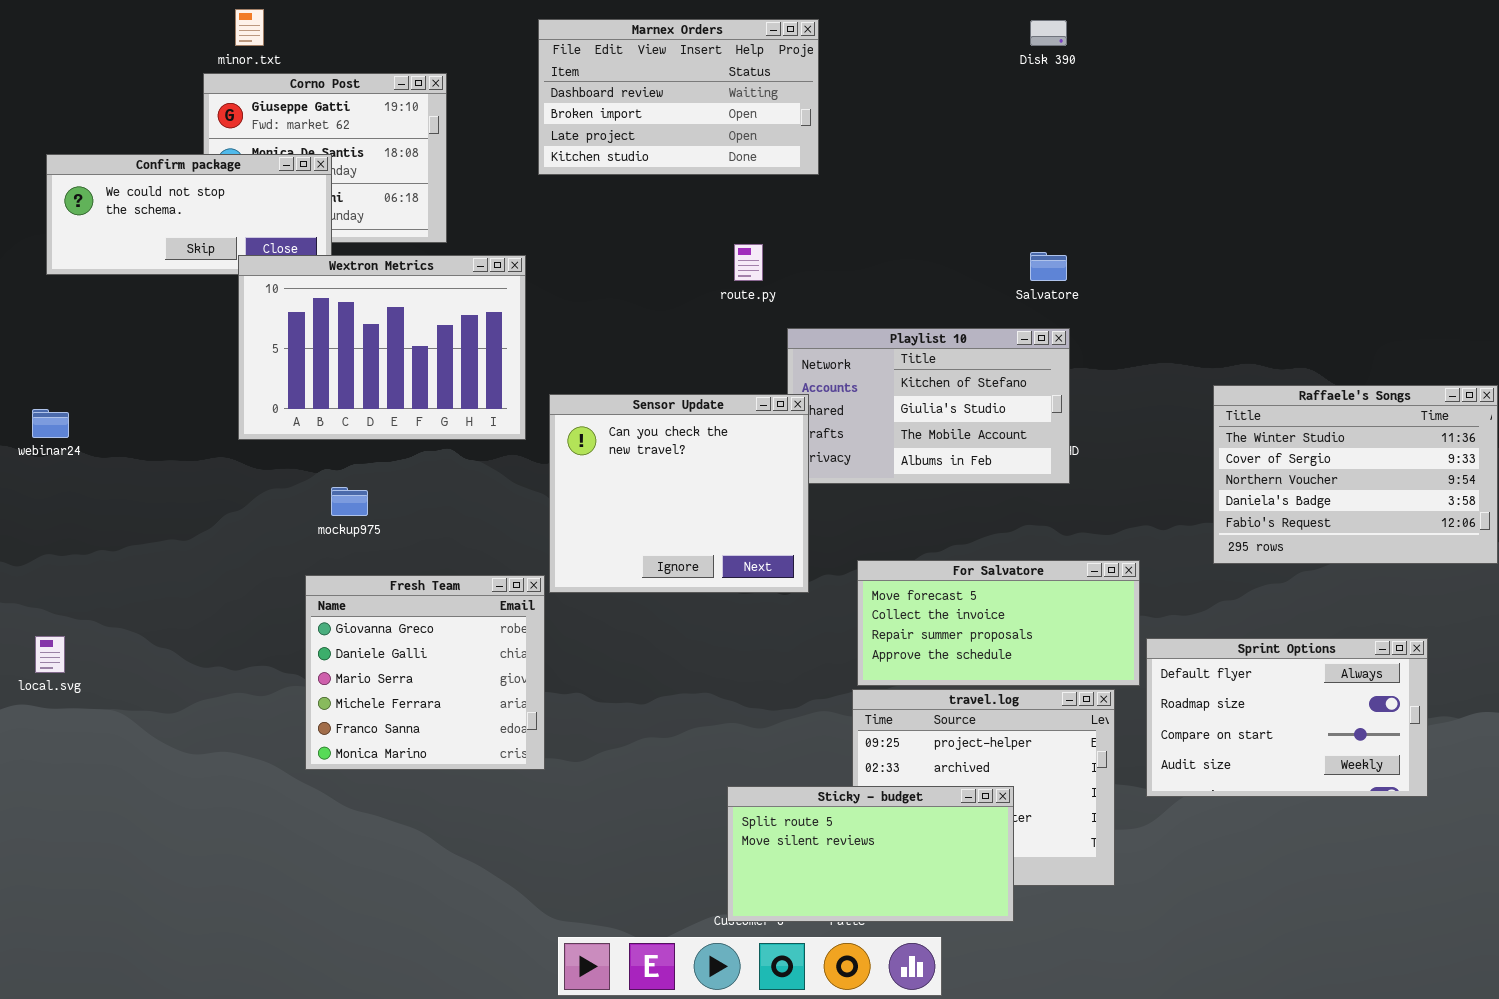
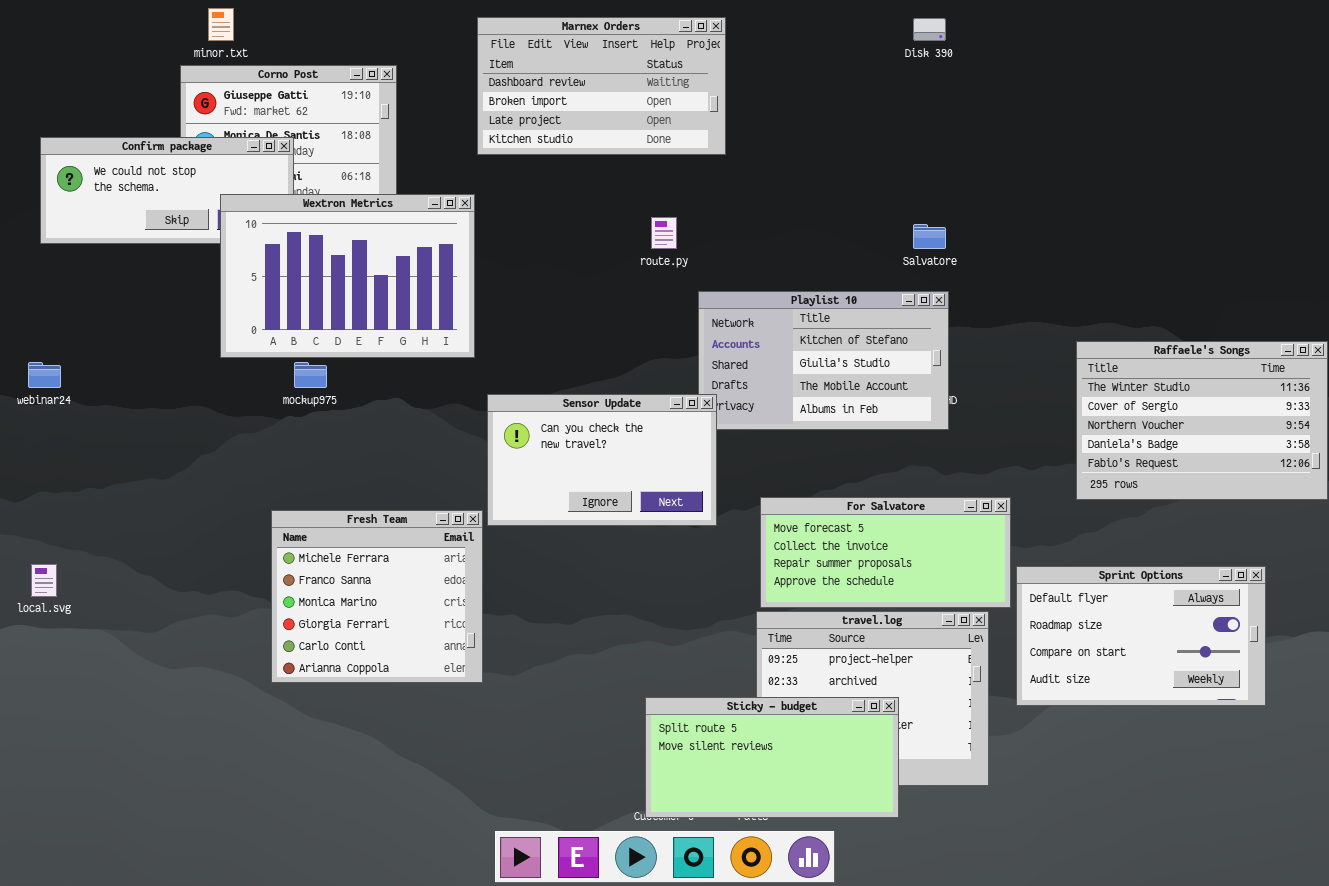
Wextron Metrics: [238,255,526,440] -> [220,194,475,358], moved
Sensor Update: [549,394,809,593] -> [487,394,717,526], resized
mockup975: [331,487,368,516] -> [294,362,327,388], moved
Fresh Team: [305,575,545,770] -> [271,510,483,683], scrolled down 3 rows

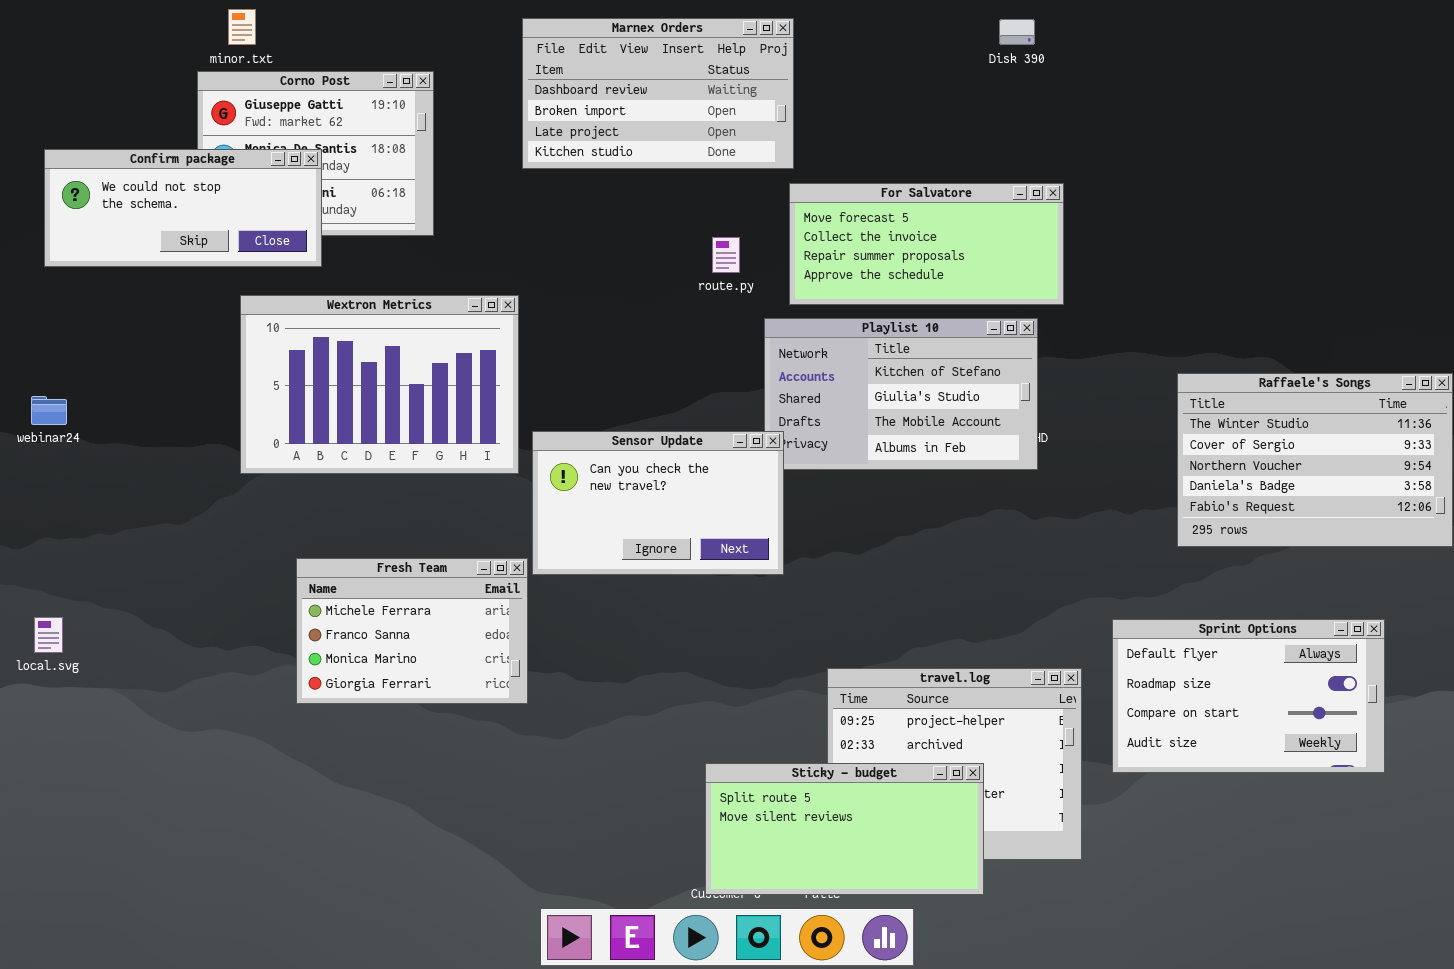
Wextron Metrics: [220,194,475,358] -> [240,295,519,474], moved
For Salvatore: [760,497,1011,608] -> [789,183,1064,305], moved
Fresh Team: [271,510,483,683] -> [296,558,528,704], resized

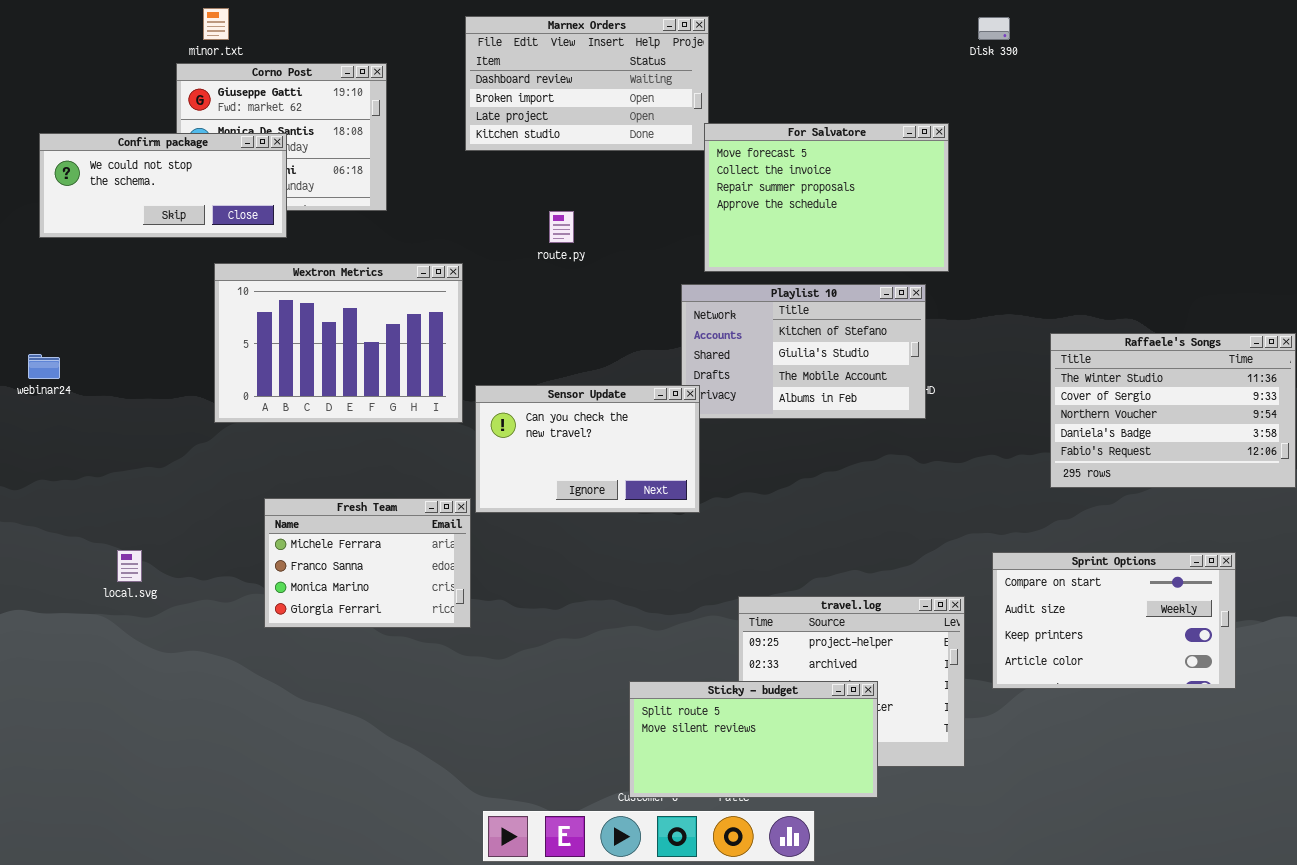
Disk 390: [999,19,1035,45] -> [978,17,1010,40], moved
For Salvatore: [789,183,1064,305] -> [704,123,949,272], resized
route.py: [712,237,740,273] -> [549,211,574,243], moved
local.svg: [34,617,63,653] -> [117,550,142,582], moved
Sprint Options: [1112,619,1385,773] -> [992,552,1236,689], scrolled down 2 rows

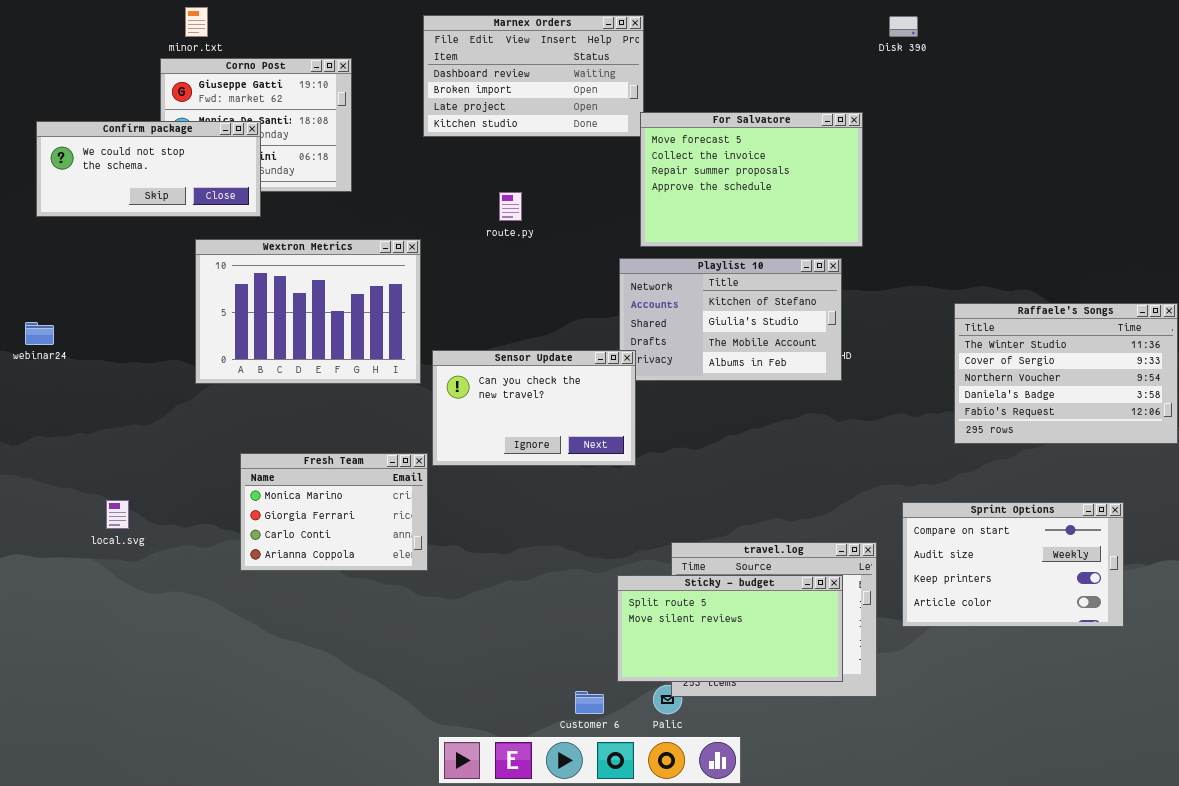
Fresh Team: [264,498,471,628] -> [240,453,428,571], scrolled down 2 rows
Sticky - budget: [629,681,878,798] -> [617,575,843,682], moved

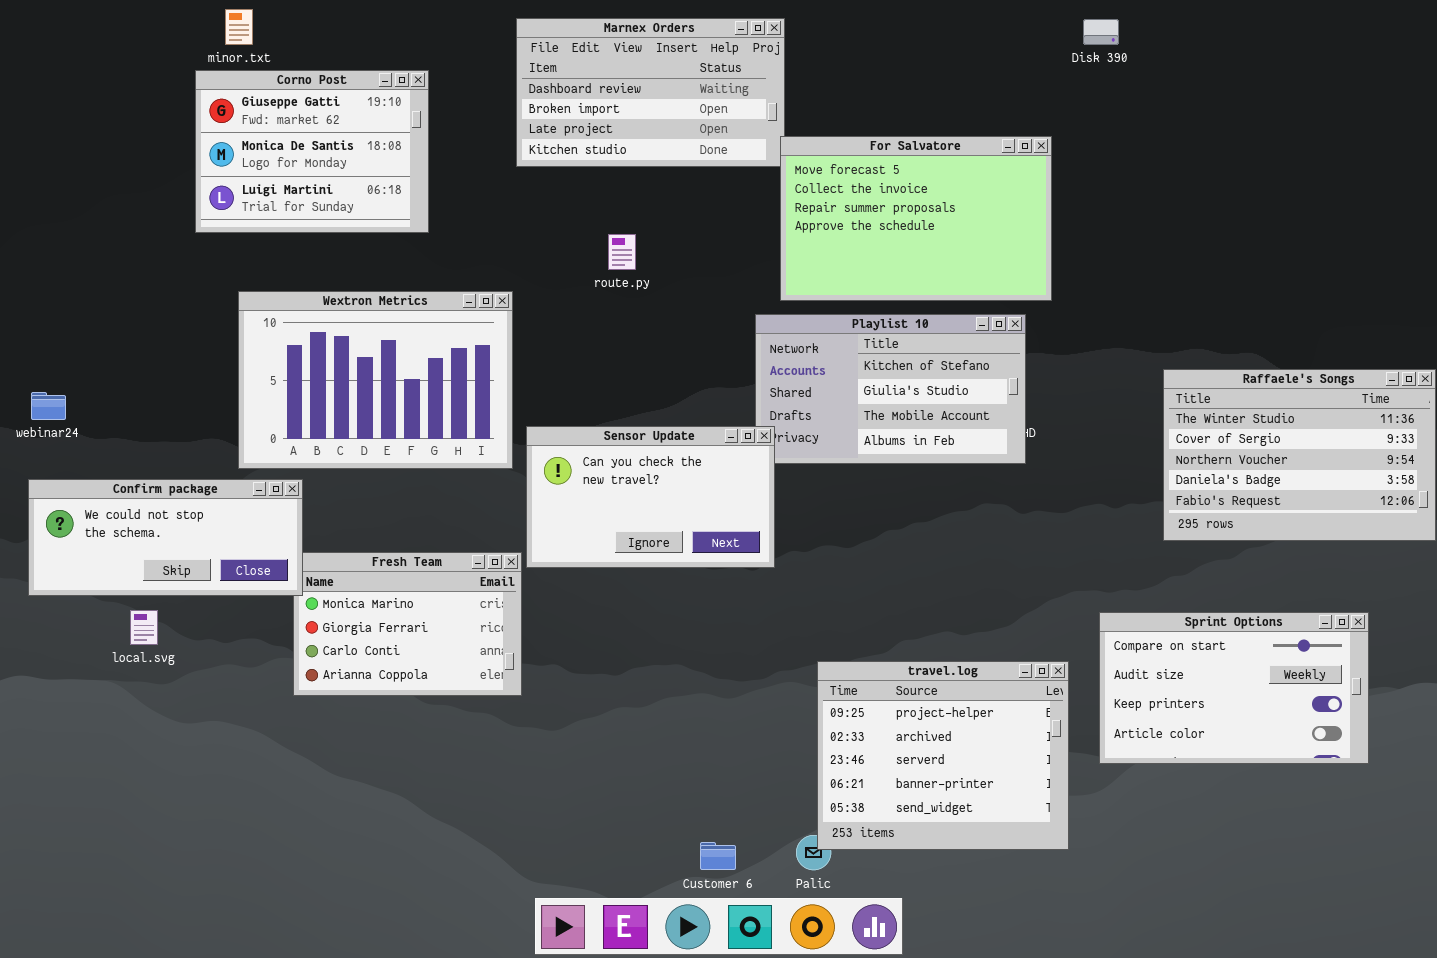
Confirm package: [36,121,261,217] -> [28,479,303,596], moved
Sticky - budget: [617,575,843,682] -> none, closed

